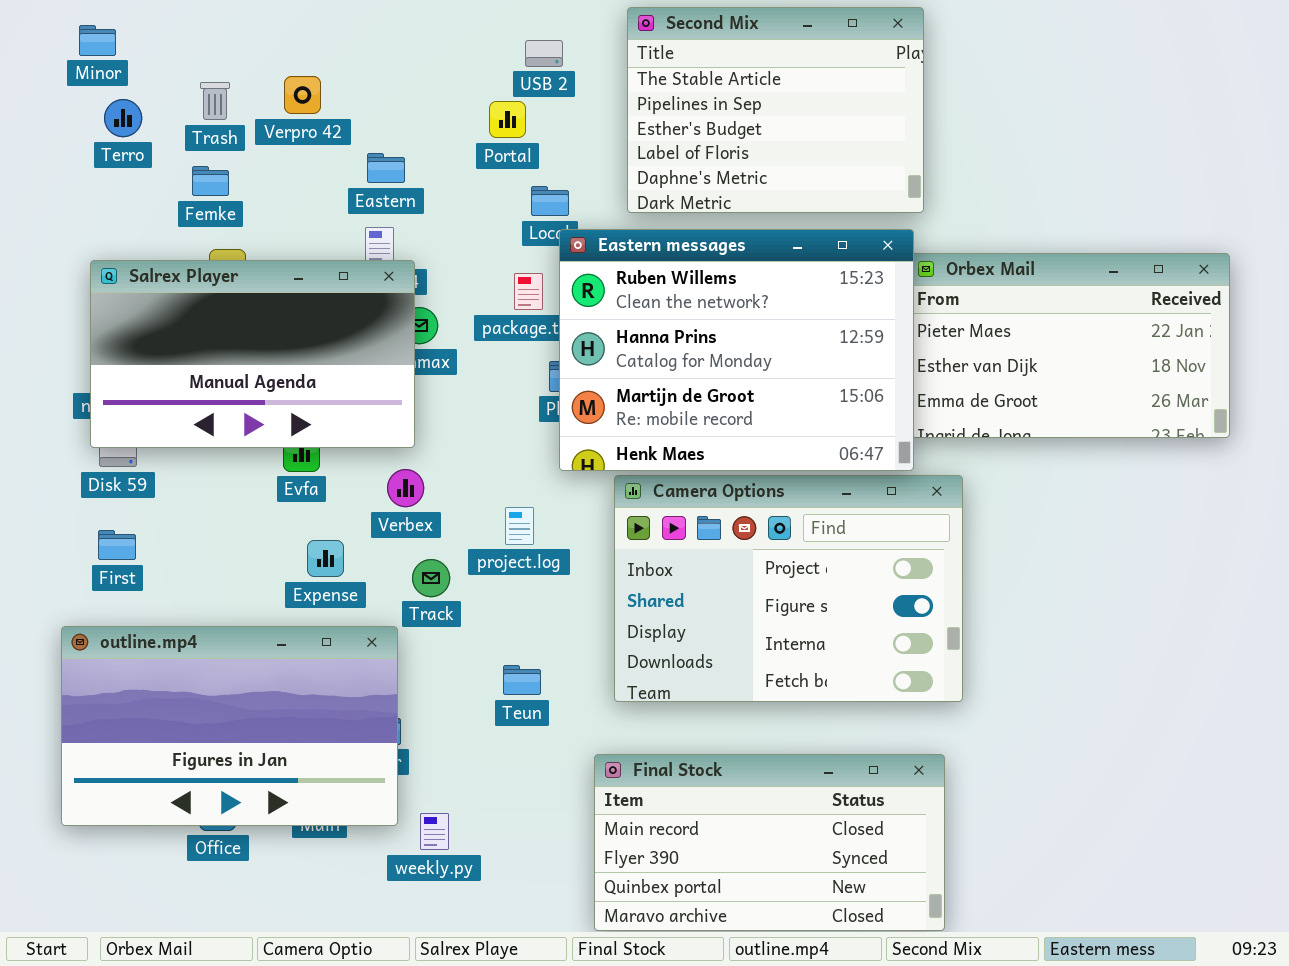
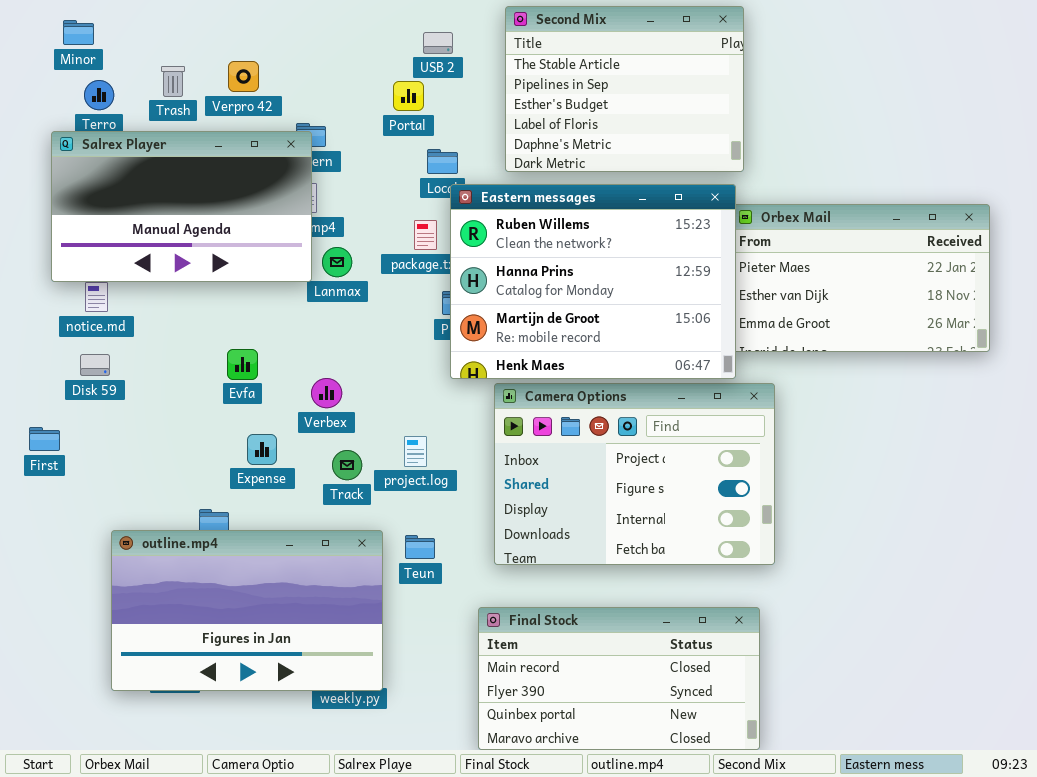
Salrex Player: [90,260,415,448] -> [51,131,312,282], moved
project.log: [505,507,534,545] -> [404,436,427,467], moved
First: [98,530,136,560] -> [29,427,60,451], moved
outline.mp4: [61,626,398,826] -> [111,530,383,691], moved

